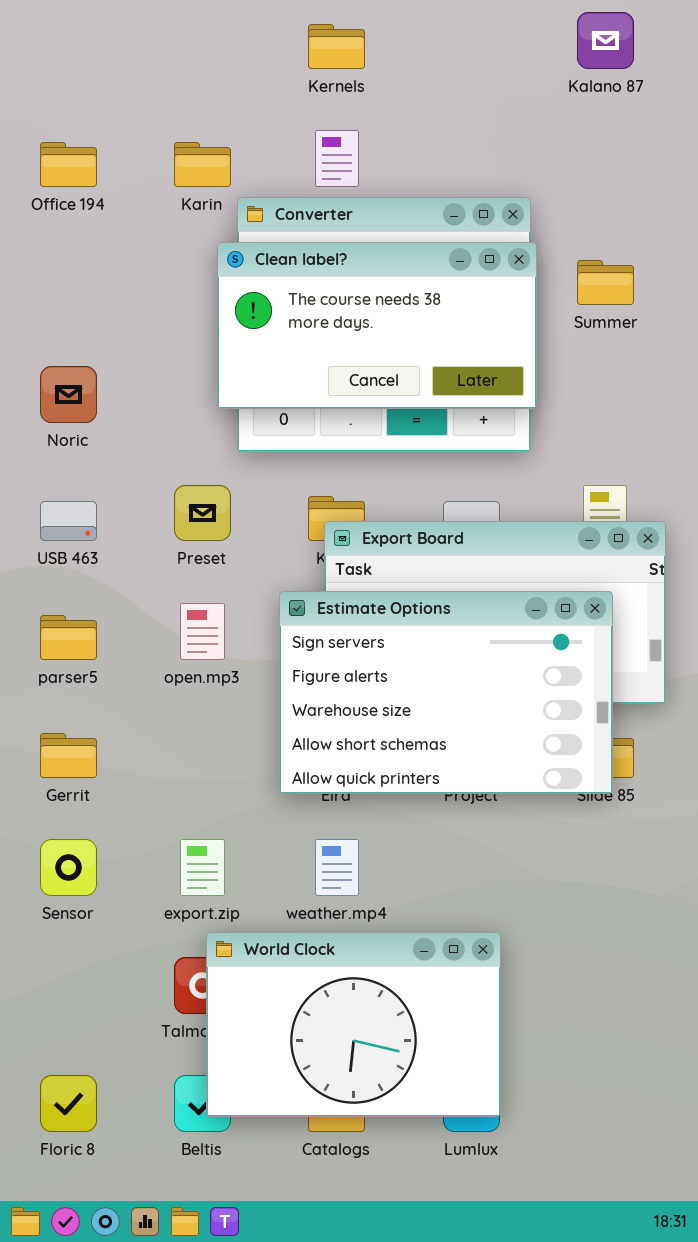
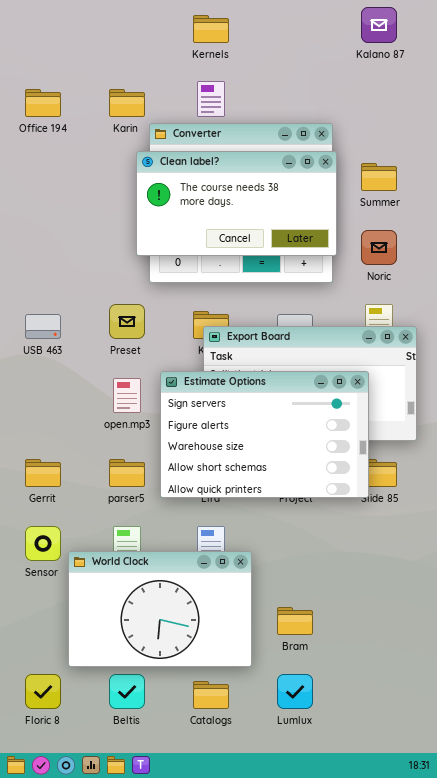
Noric: [40,366,97,423] -> [361,230,397,265], moved
Estimate Options: [279,591,613,794] -> [160,371,369,498], moved
parser5: [40,615,97,660] -> [109,459,145,487], moved
World Clock: [206,932,501,1117] -> [68,551,252,667], moved

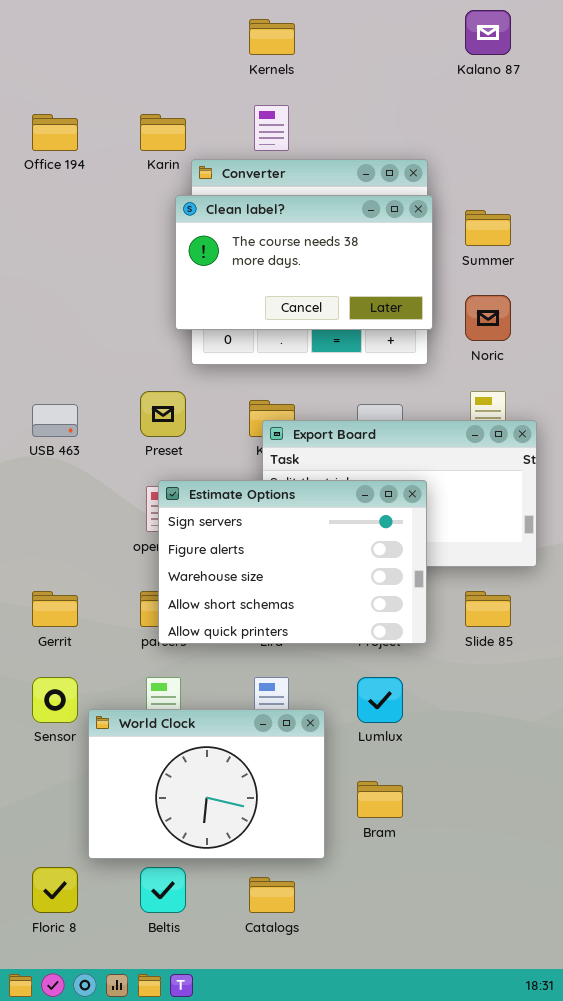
Estimate Options: [160,371,369,498] -> [158,480,427,644], moved
Lumlux: [277,674,313,709] -> [357,677,403,723], moved

